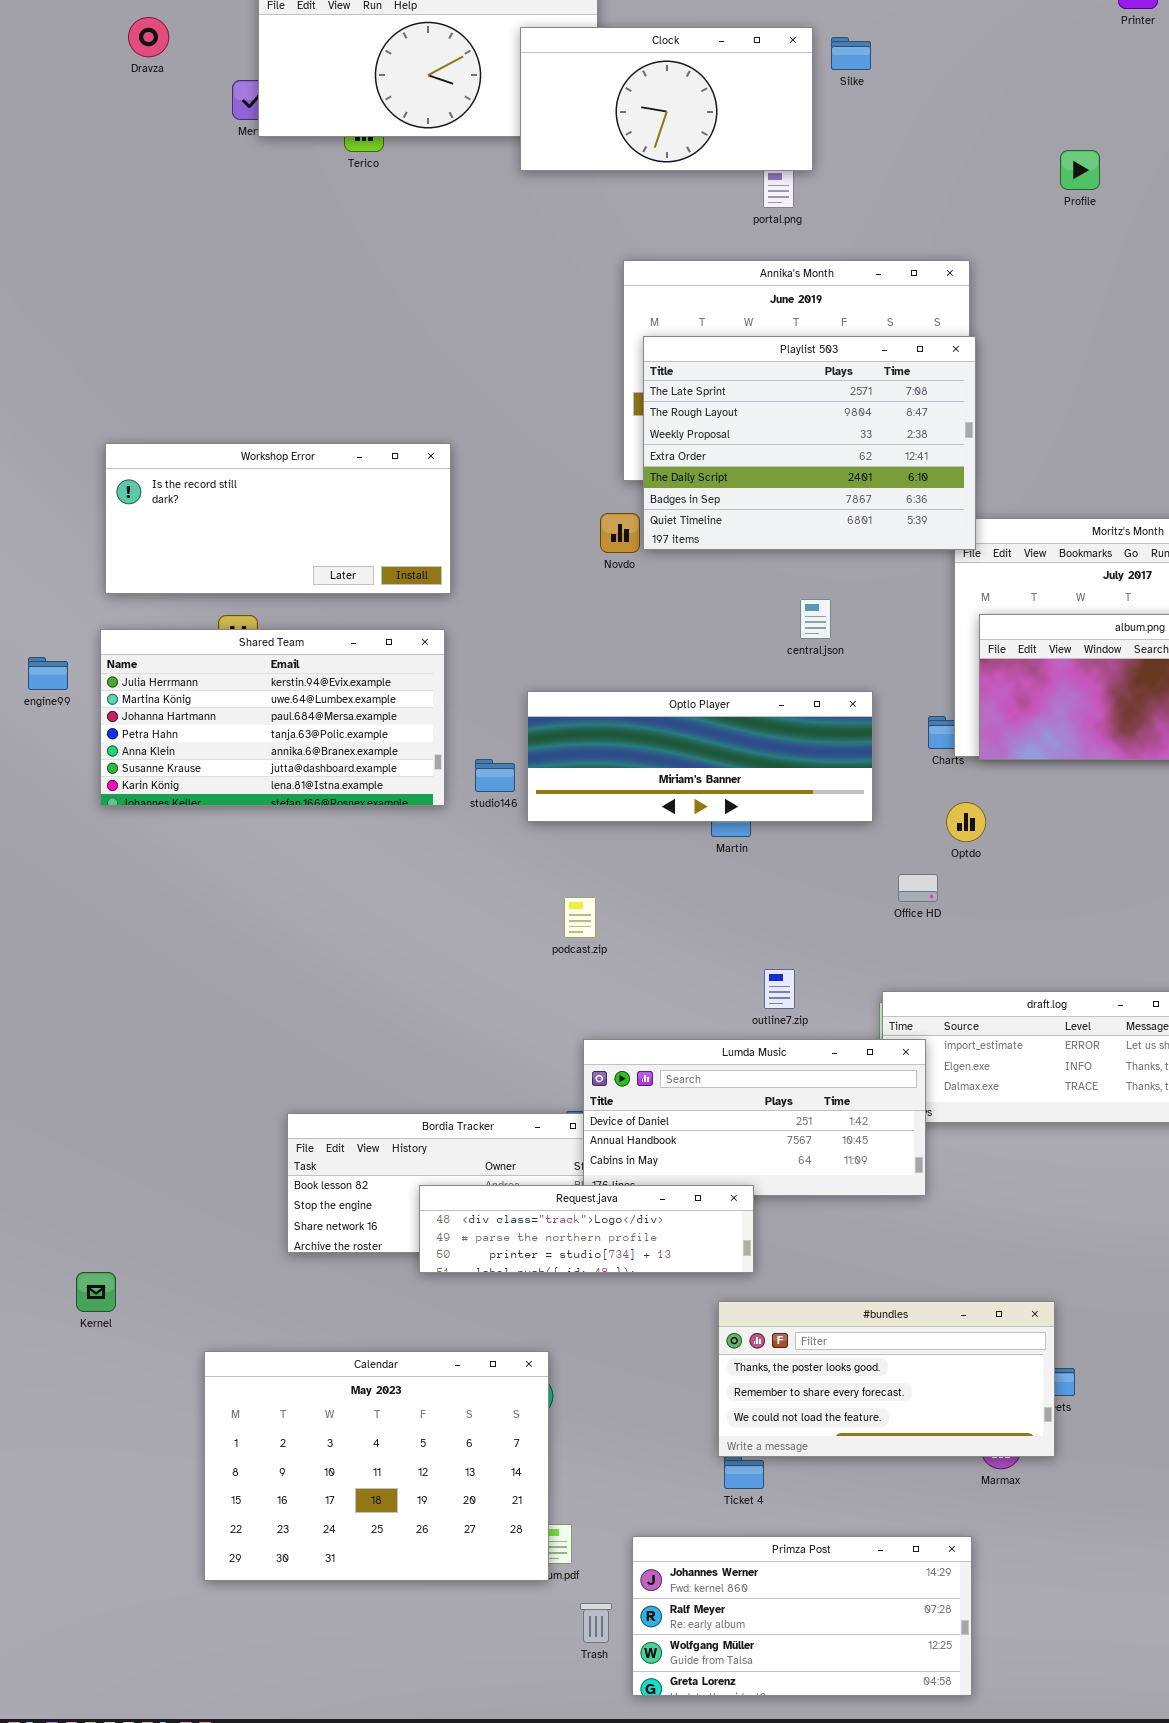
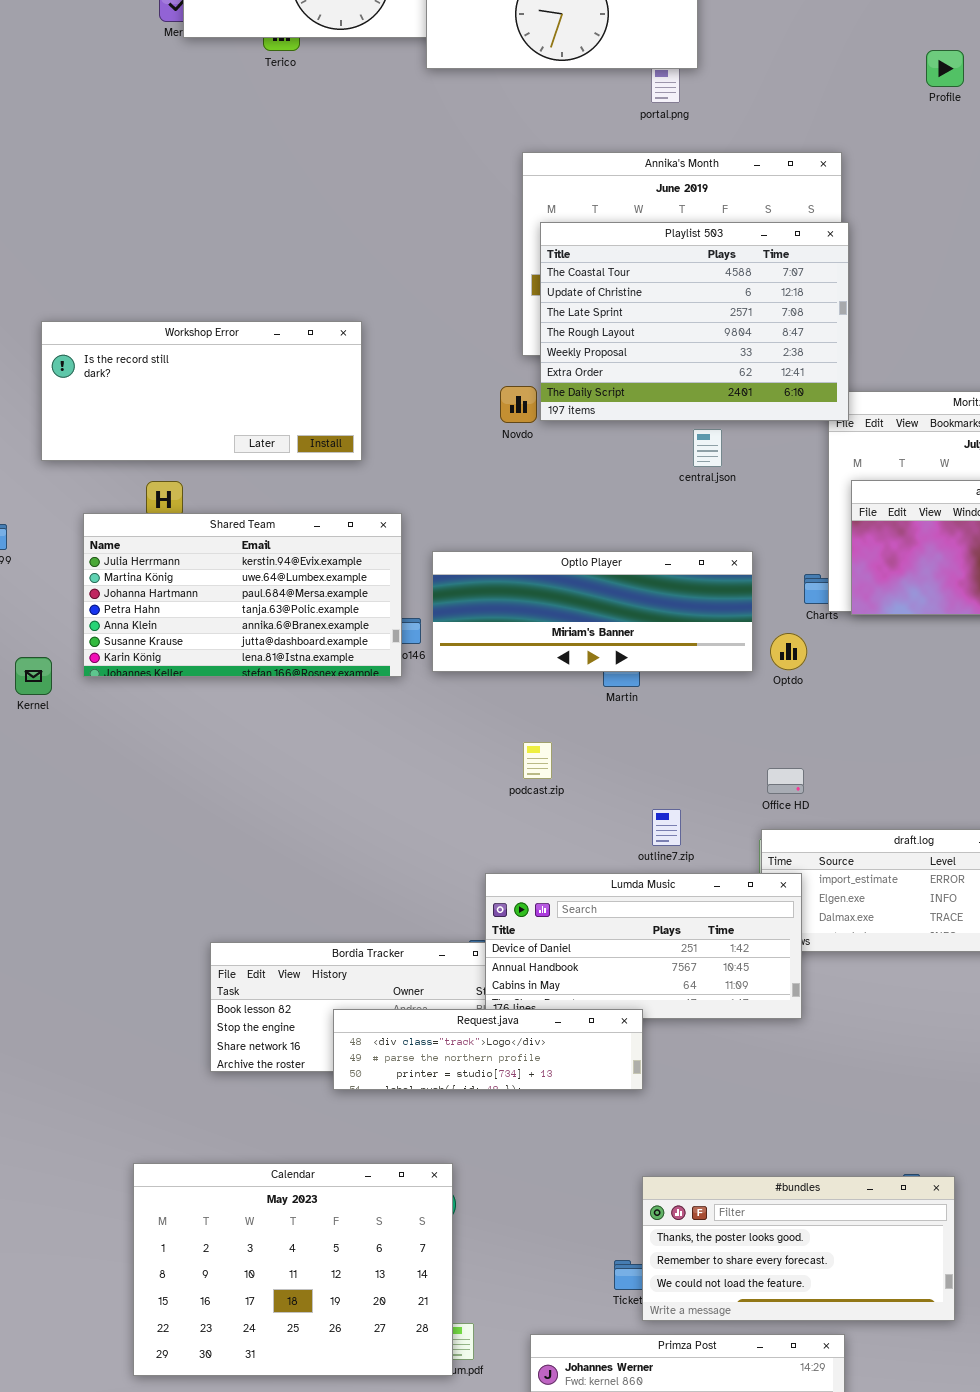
Playlist 503: [643,336,976,550] -> [540,222,849,421], scrolled up 2 rows
central.json: [800,599,831,639] -> [693,429,722,467], moved
Shared Team: [100,629,445,806] -> [83,513,402,677], moved
Optdo: [946,802,986,842] -> [770,633,807,670], moved
Office HD: [898,874,938,902] -> [767,768,804,794], moved
podcast.zip: [564,897,596,938] -> [523,742,552,779], moved
Kernel: [76,1272,116,1312] -> [15,657,52,695], moved
#bundles: [718,1301,1055,1457] -> [642,1176,955,1321], moved

